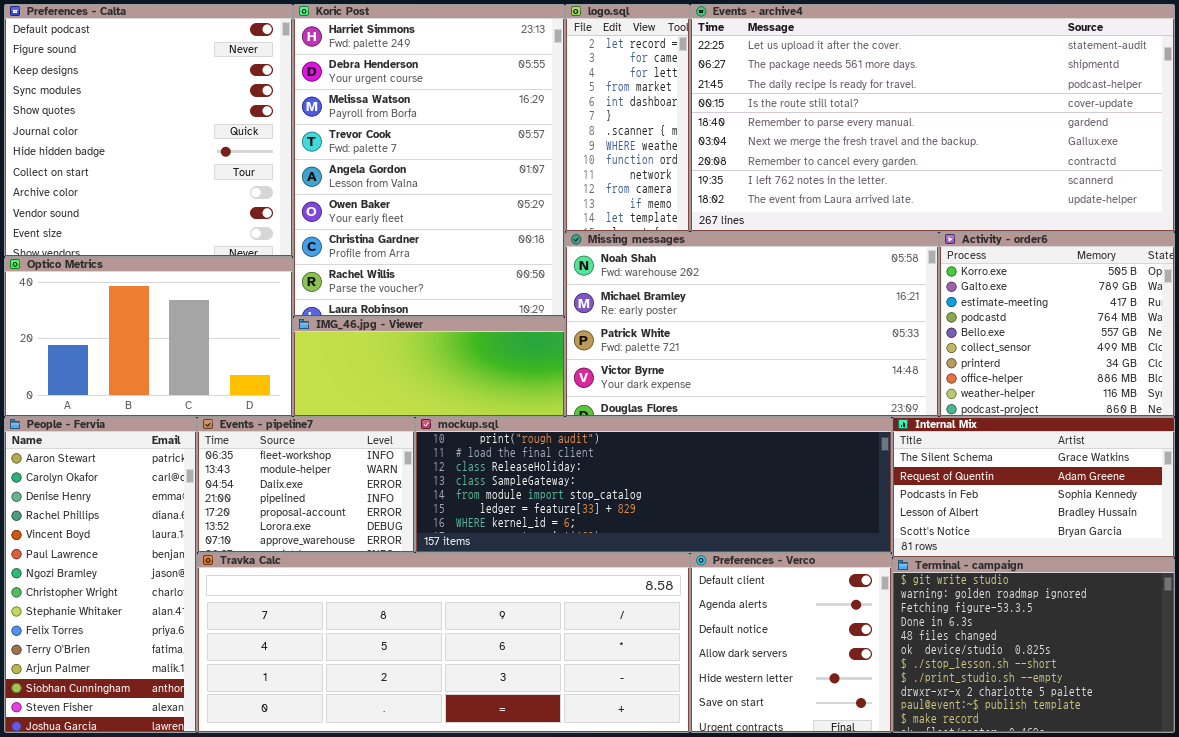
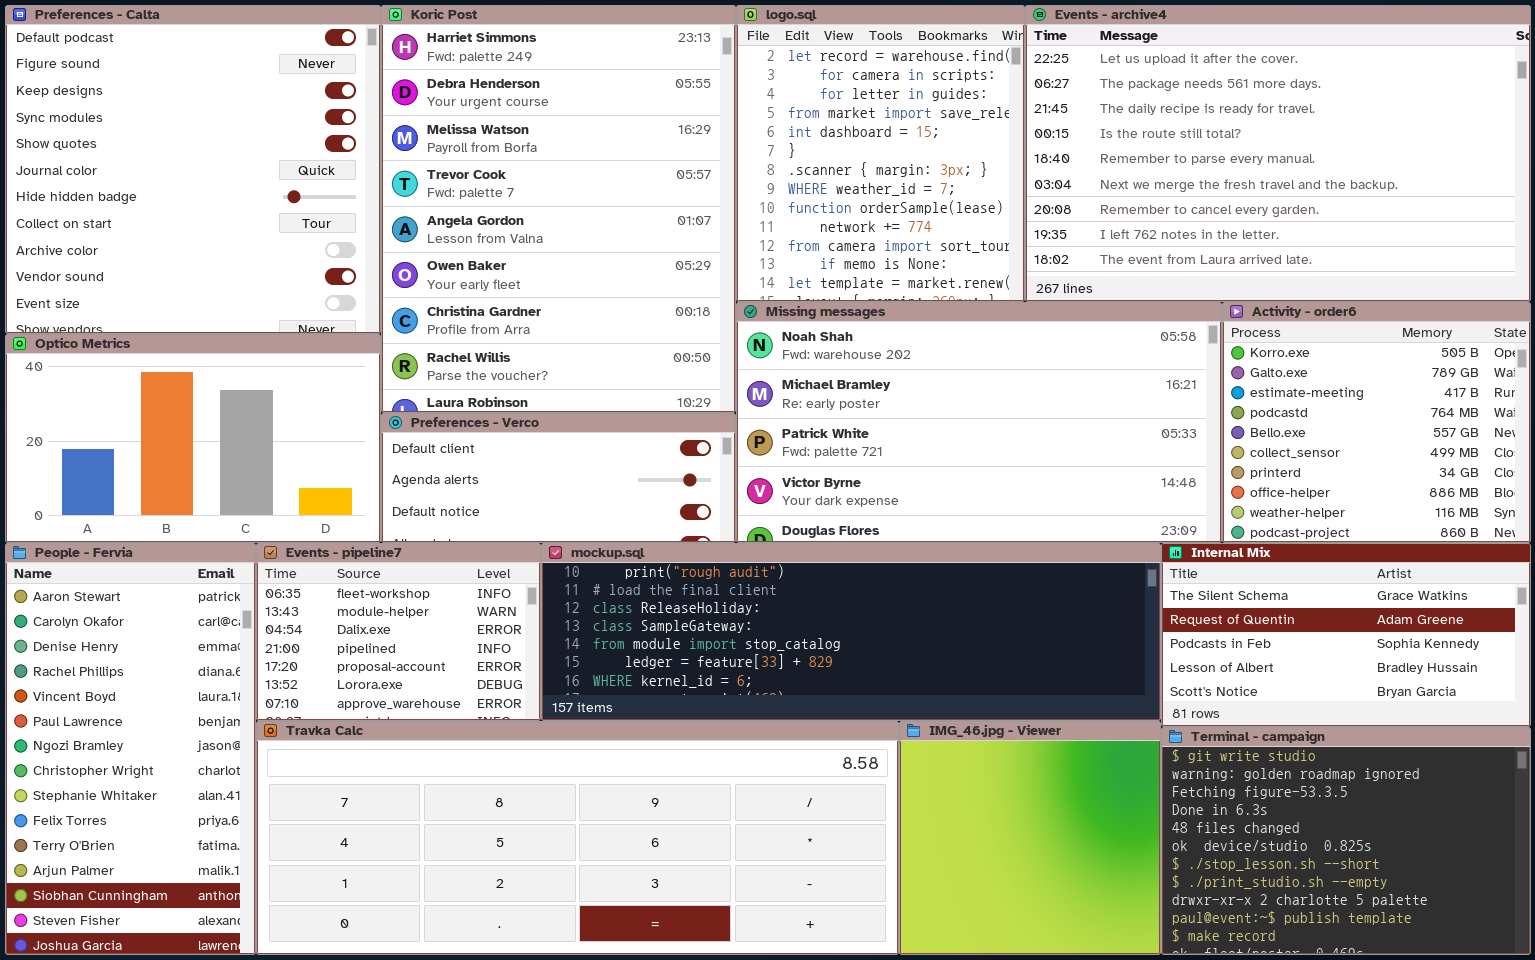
logo.sql: [565,4,690,232] -> [736,5,1025,302], resized
Events - archive4: [690,4,1175,232] -> [1025,5,1531,302], resized
IMG_46.jpg - Viewer: [293,317,565,417] -> [899,721,1161,955], moved, resized
Preferences - Verco: [690,553,892,733] -> [381,413,736,543], moved, resized

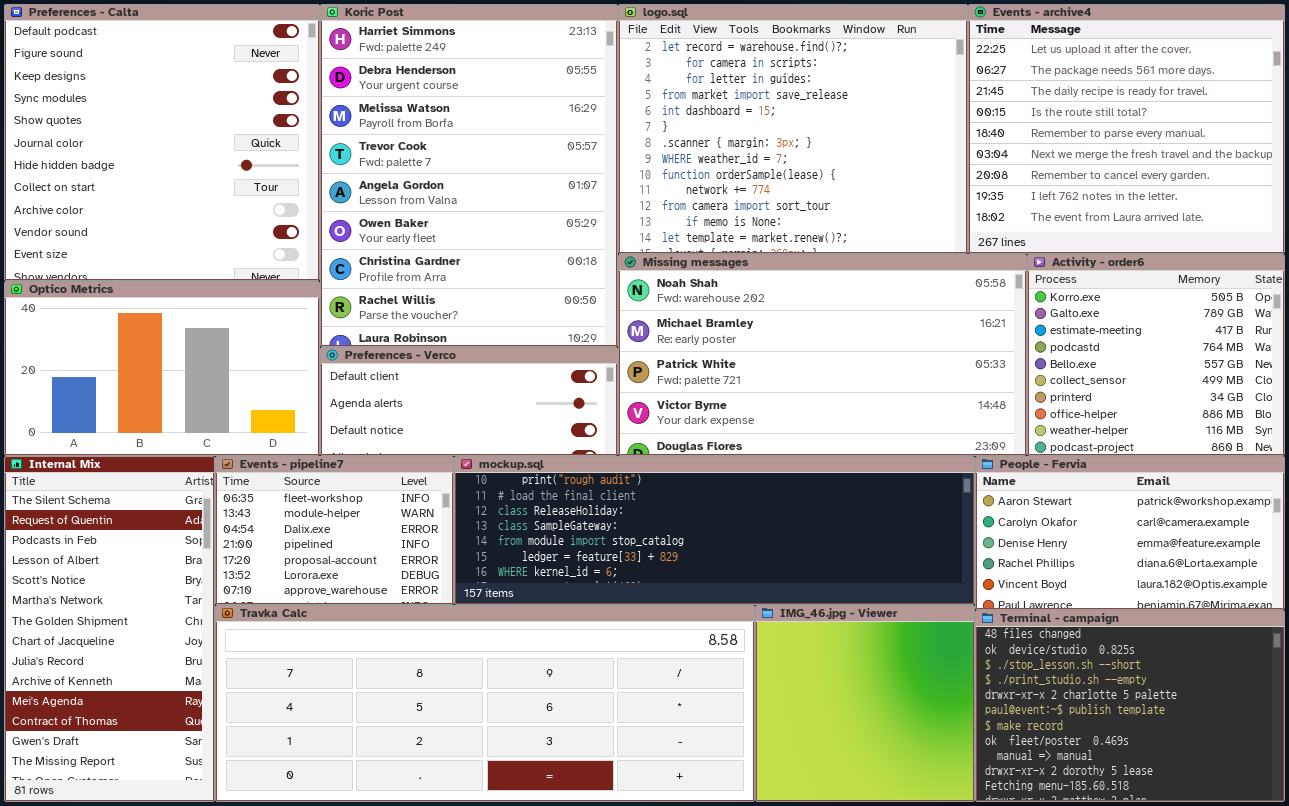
logo.sql: [736,5,1025,302] -> [618,4,968,254], resized
Events - archive4: [1025,5,1531,302] -> [968,4,1285,254], resized
People - Fervia: [5,543,256,955] -> [975,456,1285,610], moved, resized
Internal Mix: [1161,543,1531,727] -> [4,456,215,802], moved, resized
Terminal - campaign: [1161,727,1531,955] -> [975,610,1285,802], scrolled down 4 rows

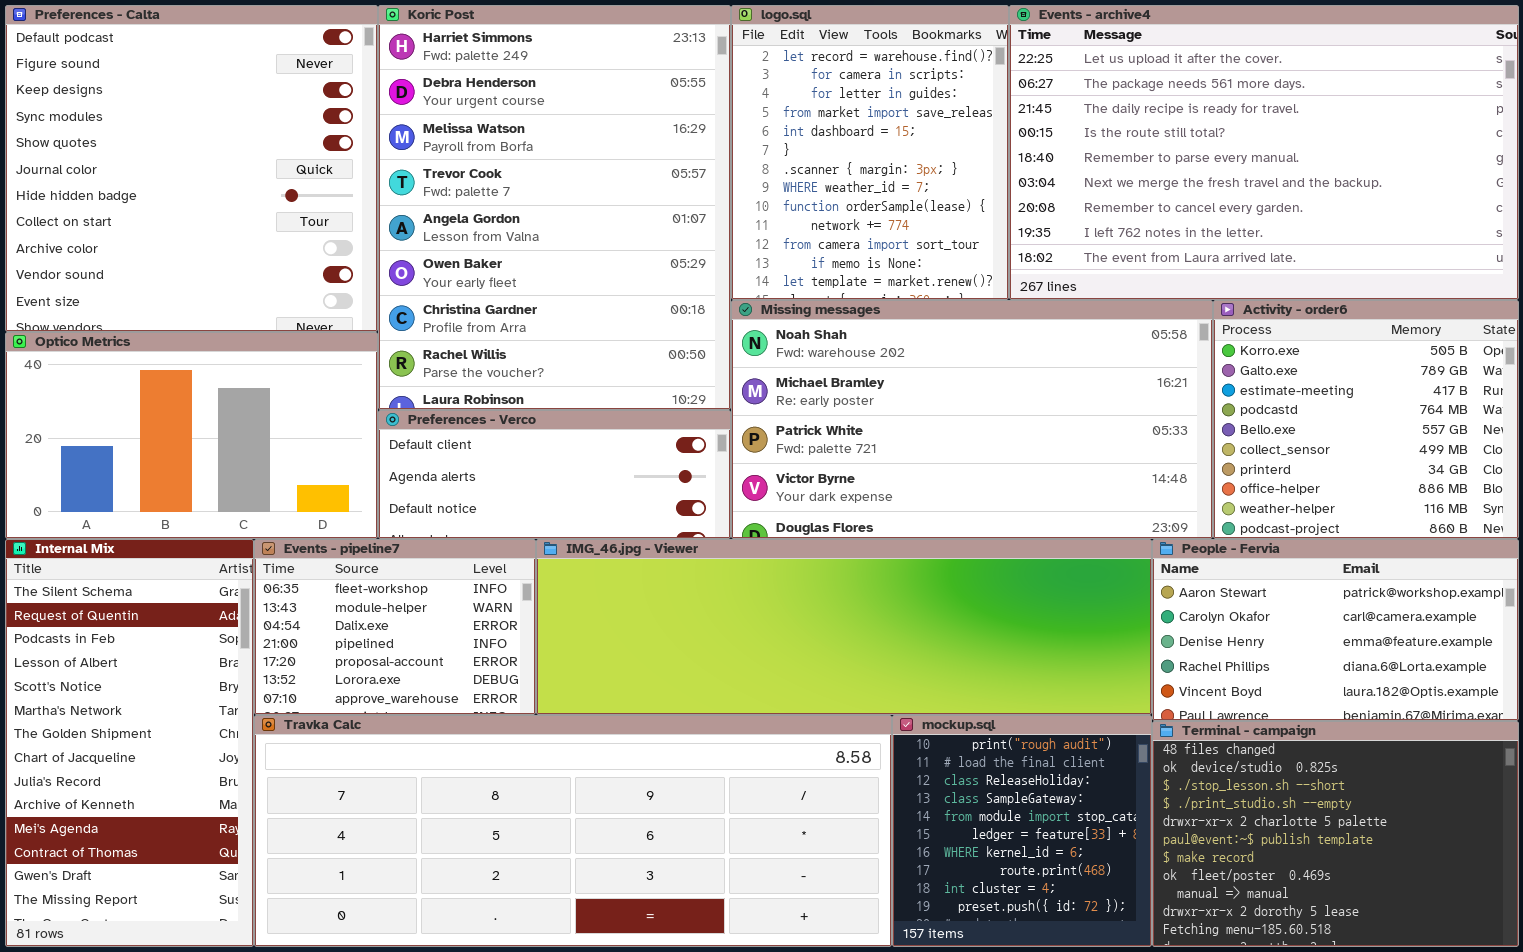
logo.sql: [618,4,968,254] -> [731,5,1009,300], resized
Events - archive4: [968,4,1285,254] -> [1009,5,1519,300], resized
mockup.sql: [454,456,975,605] -> [892,715,1152,947], moved, resized
IMG_46.jpg - Viewer: [755,605,975,802] -> [536,539,1152,715], moved, resized

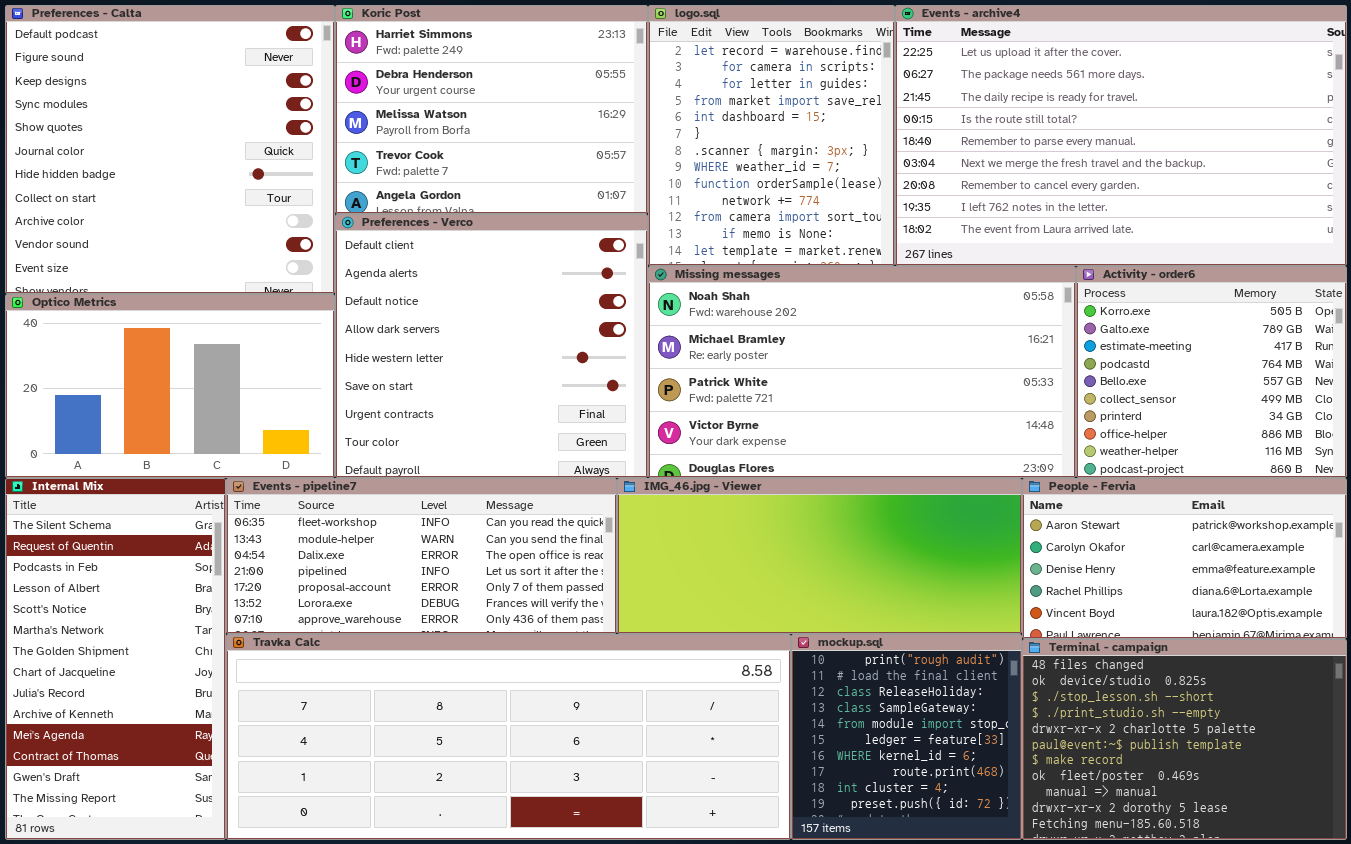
Koric Post: [378,5,731,410] -> [335,5,648,214], resized
Preferences - Verco: [378,410,731,539] -> [335,214,648,478], resized
Events - pipeline7: [254,539,536,715] -> [226,478,617,634], resized
IMG_46.jpg - Viewer: [536,539,1152,715] -> [617,478,1022,634], resized

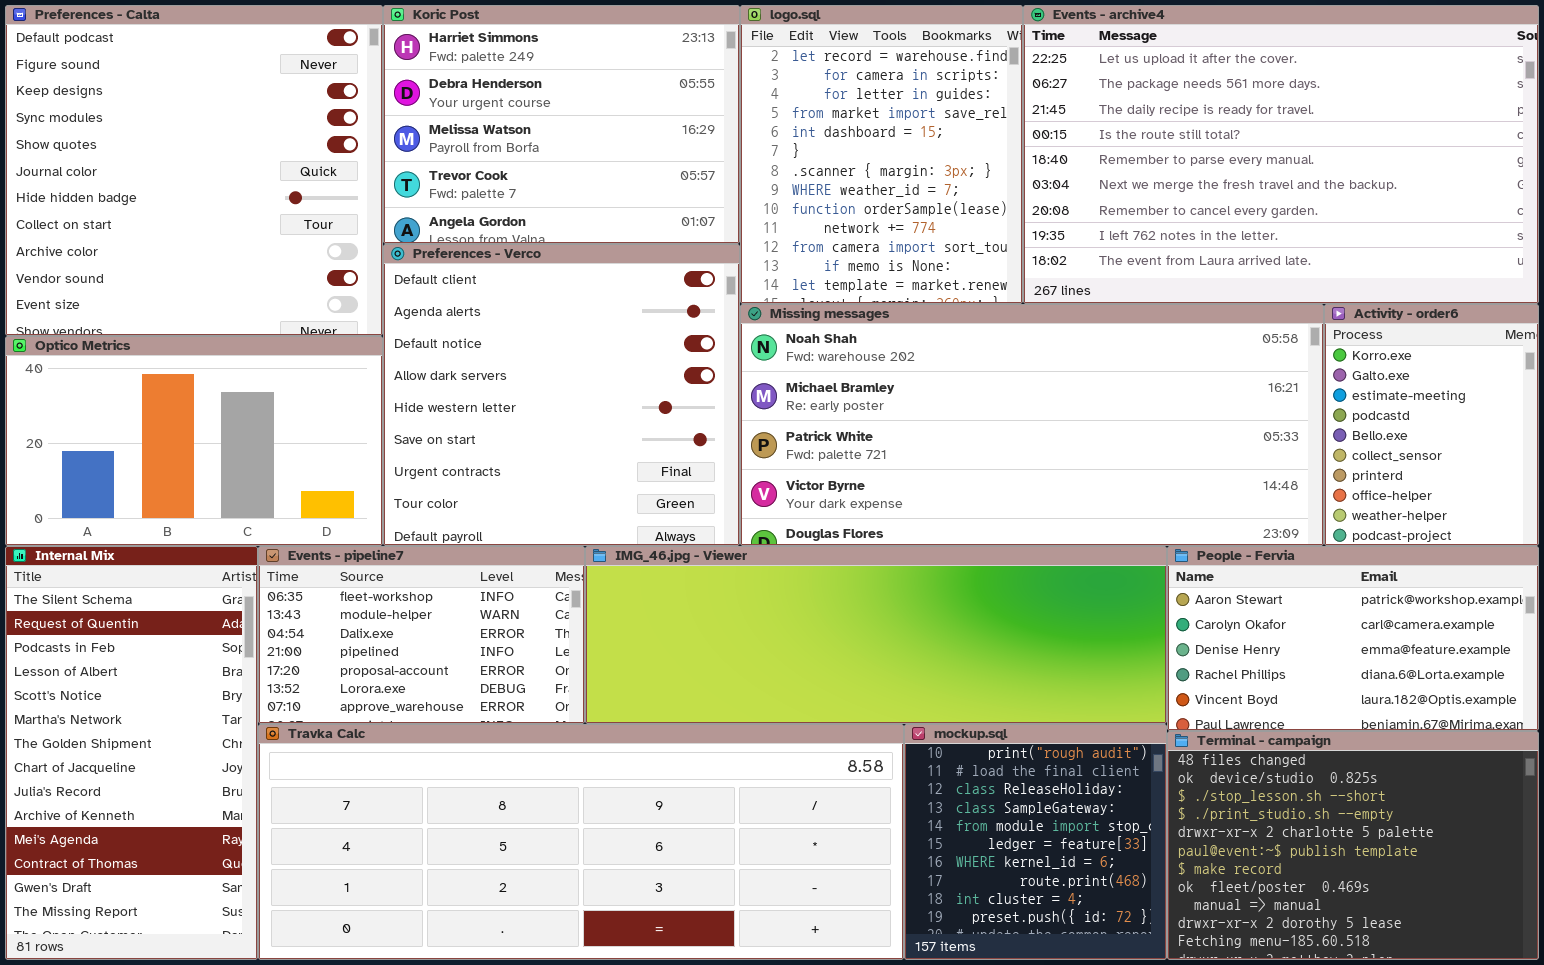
Missing messages: [648,266,1076,478] -> [740,304,1324,546], resized
Activity - order6: [1076,266,1347,478] -> [1324,304,1539,546], resized
Events - pipeline7: [226,478,617,634] -> [258,546,585,724], resized
IMG_46.jpg - Viewer: [617,478,1022,634] -> [585,546,1167,724], resized

